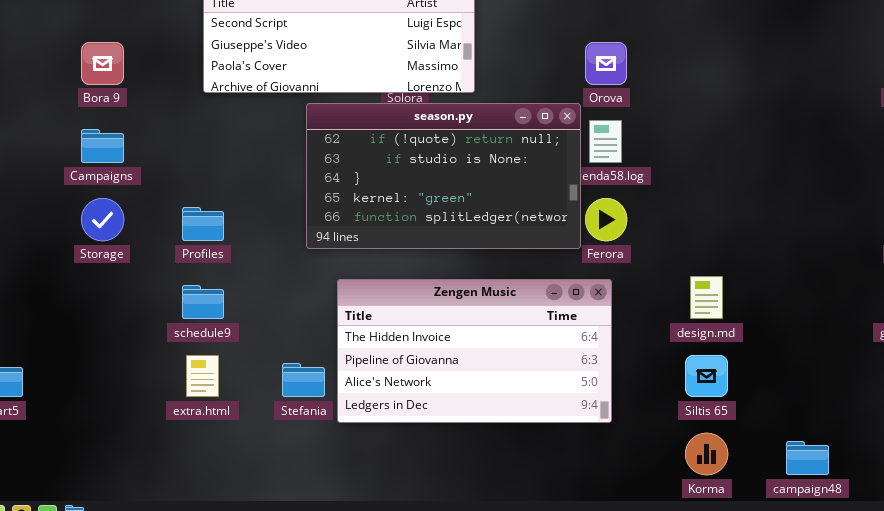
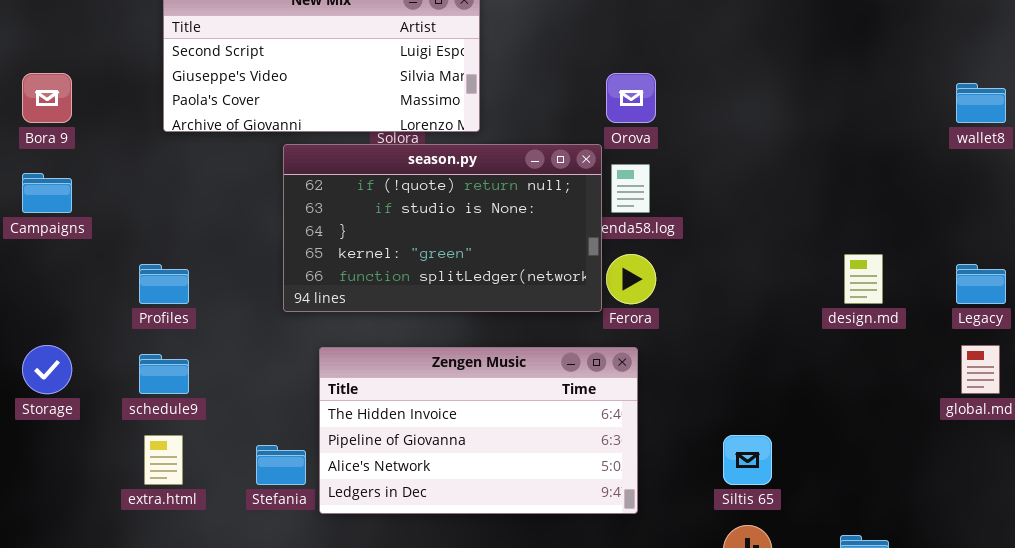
Storage: [81,198,124,241] -> [22,345,72,394], moved
design.md: [690,276,723,319] -> [844,254,883,304], moved

